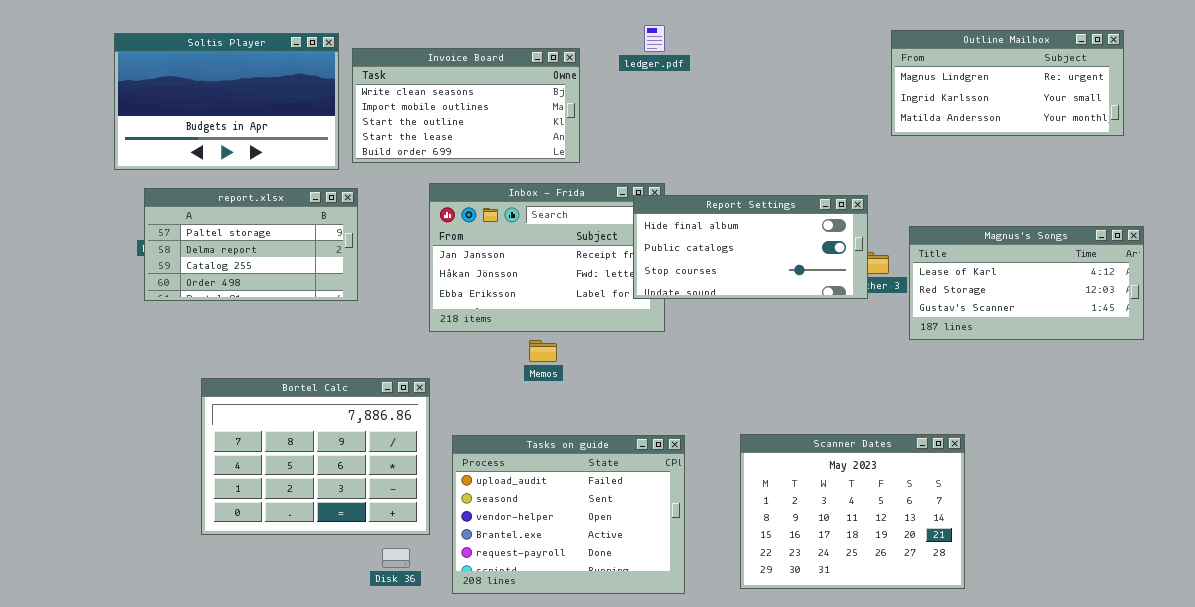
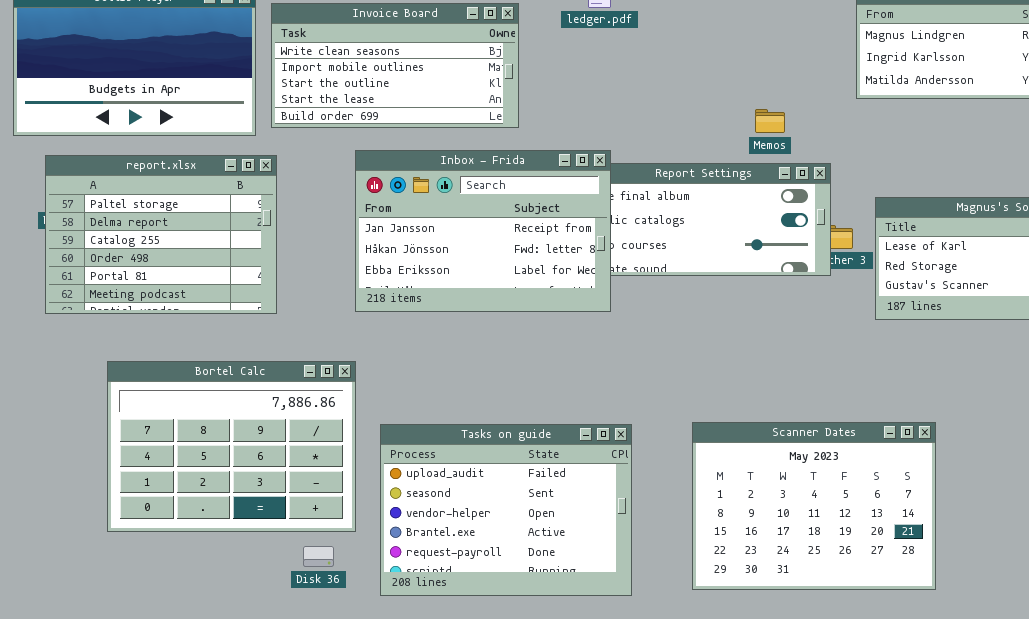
Inbox - Frida: [429,183,665,332] -> [355,150,611,312], raised
report.xlsx: [144,188,358,301] -> [45,155,277,314], resized
Memos: [529,340,557,362] -> [755,109,785,133], moved

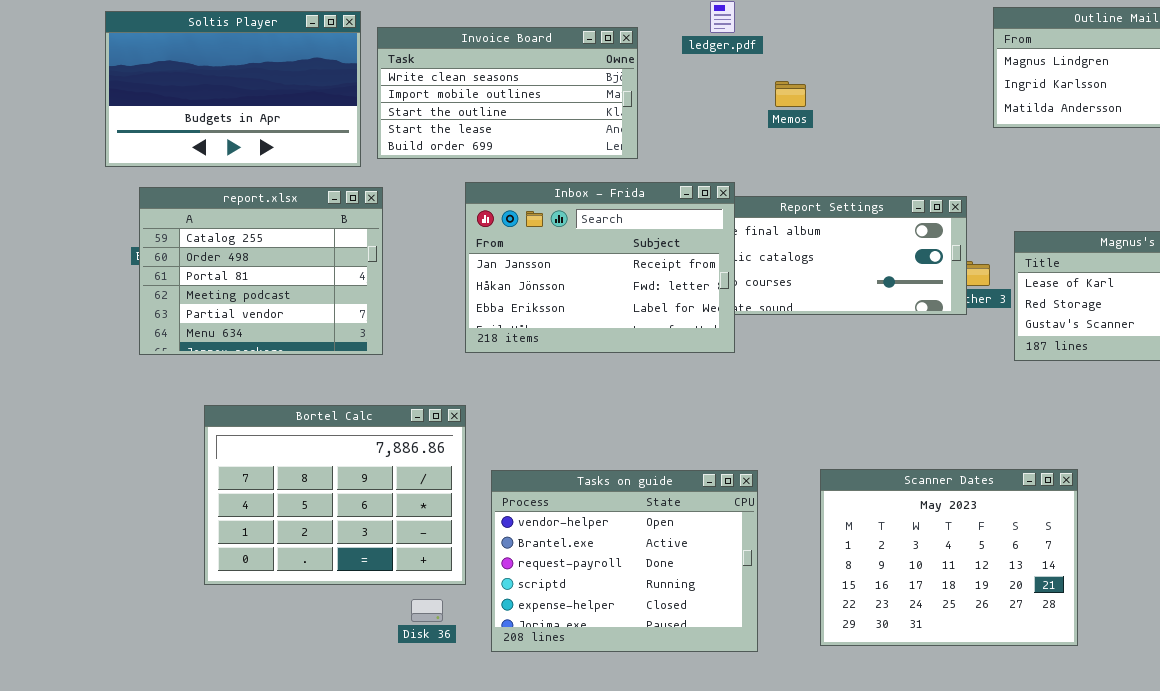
Memos: [755,109,785,133] -> [775,81,806,107], moved
report.xlsx: [45,155,277,314] -> [139,187,383,355], scrolled down 2 rows
Tasks on guide: [380,424,632,596] -> [491,470,758,652], scrolled down 2 rows

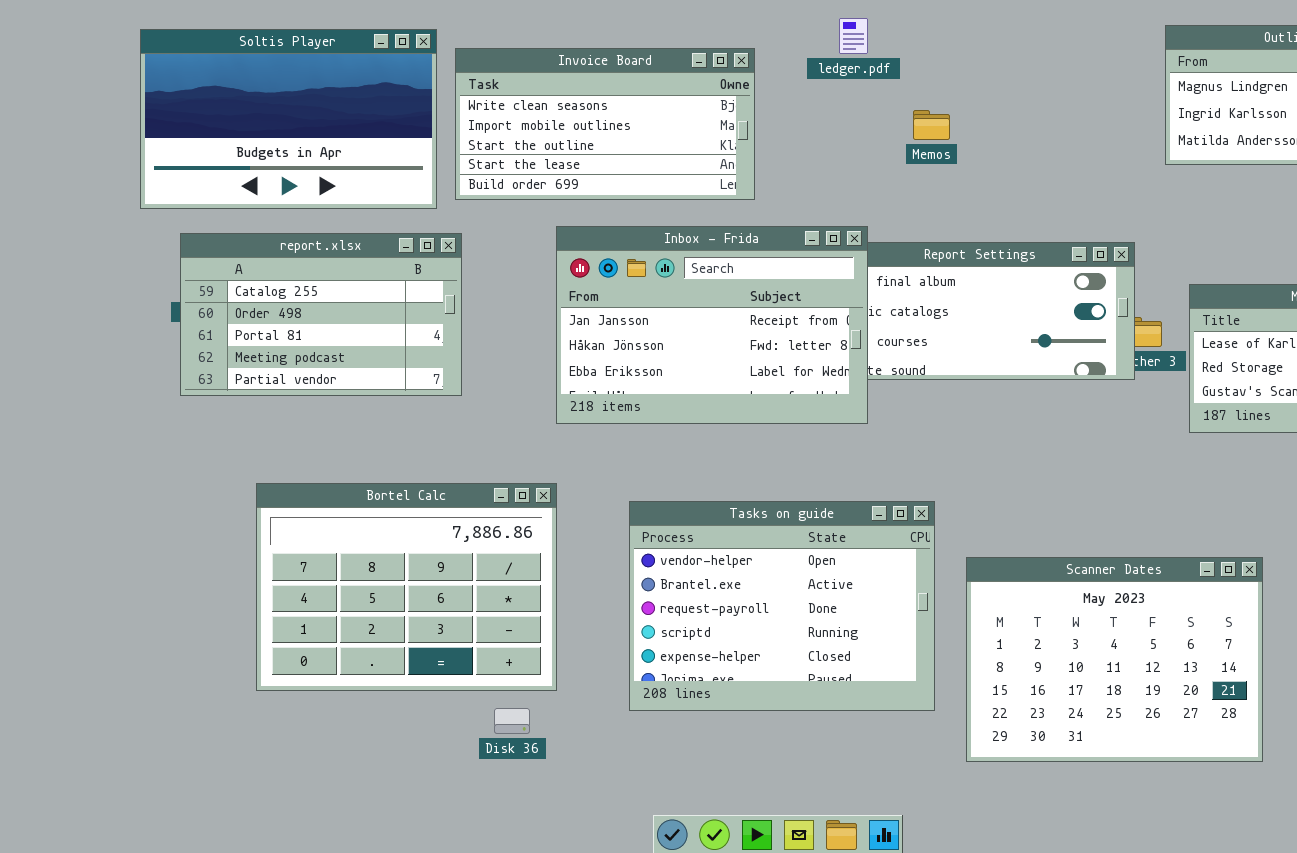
report.xlsx: [139,187,383,355] -> [180,233,462,396], resized
Tasks on guide: [491,470,758,652] -> [629,501,935,711], moved

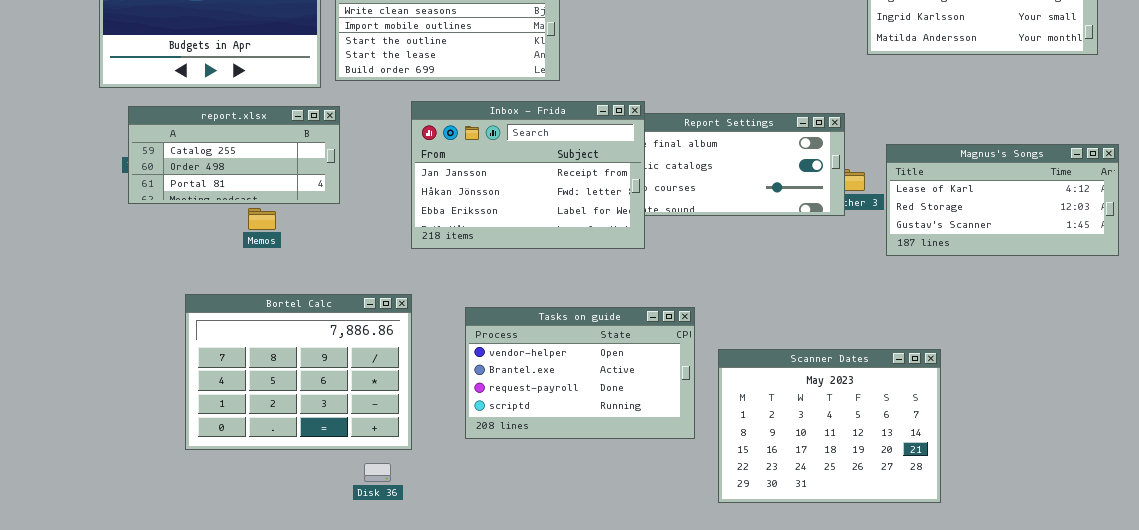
Memos: [913,110,950,140] -> [248,208,276,230], moved
report.xlsx: [180,233,462,396] -> [128,106,340,204], resized
Tasks on guide: [629,501,935,711] -> [465,307,695,439], resized

